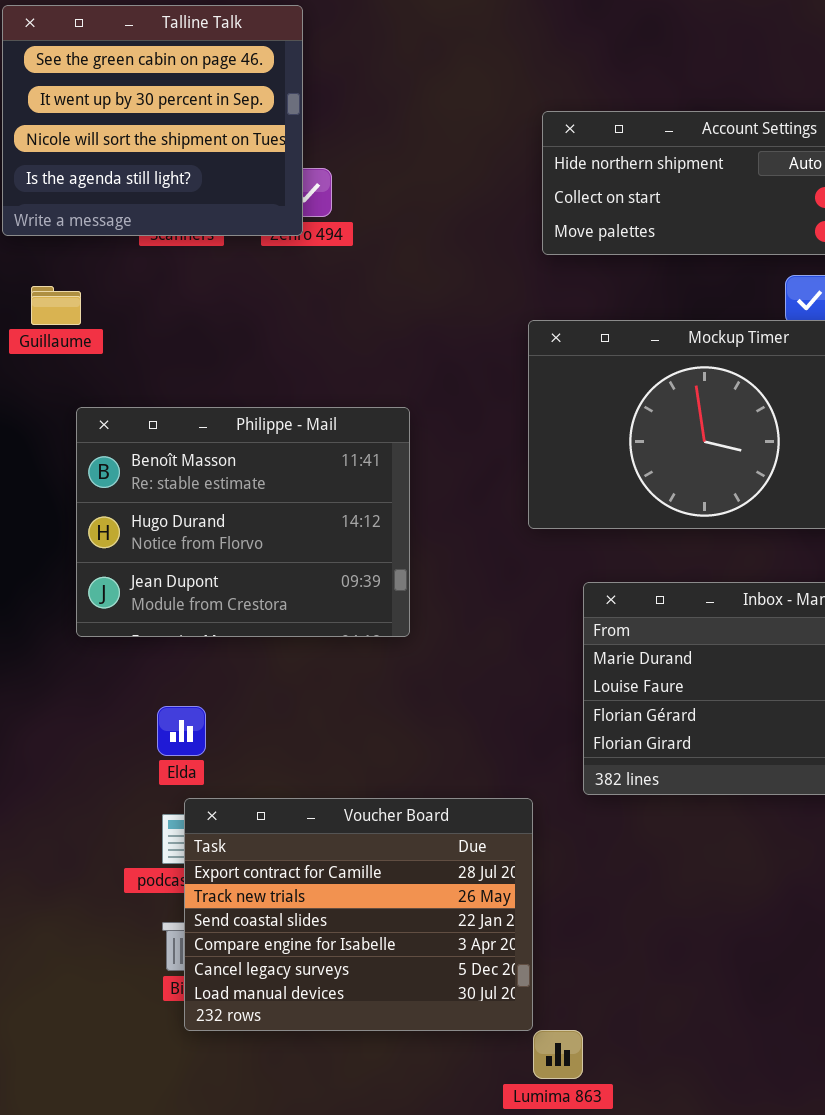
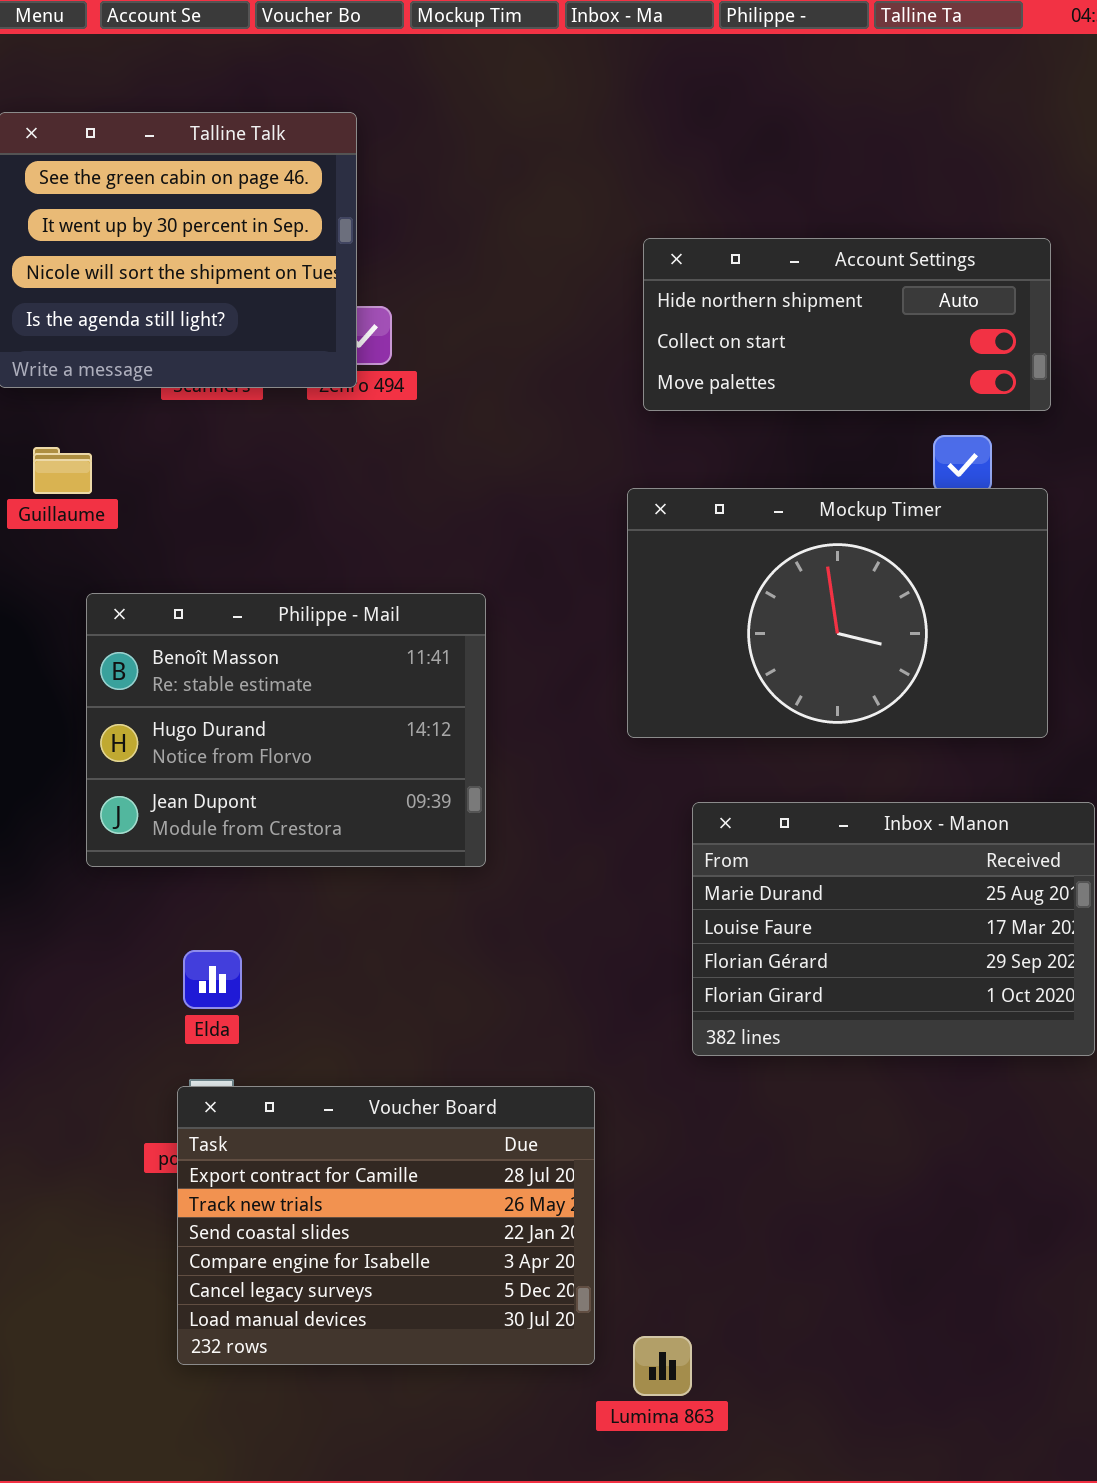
Voucher Board: [184,798,533,1031] -> [177,1086,595,1365], moved

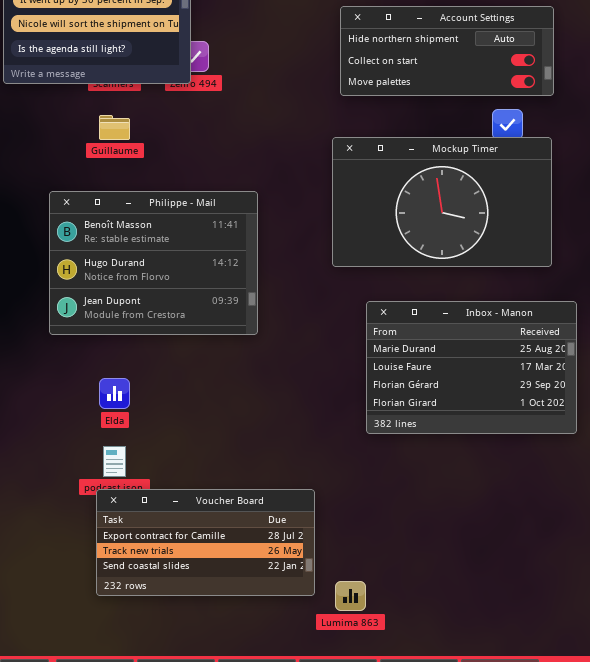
Guillaume: [33,447,92,494] -> [99,115,130,140], moved
Voucher Board: [177,1086,595,1365] -> [96,489,315,596], resized

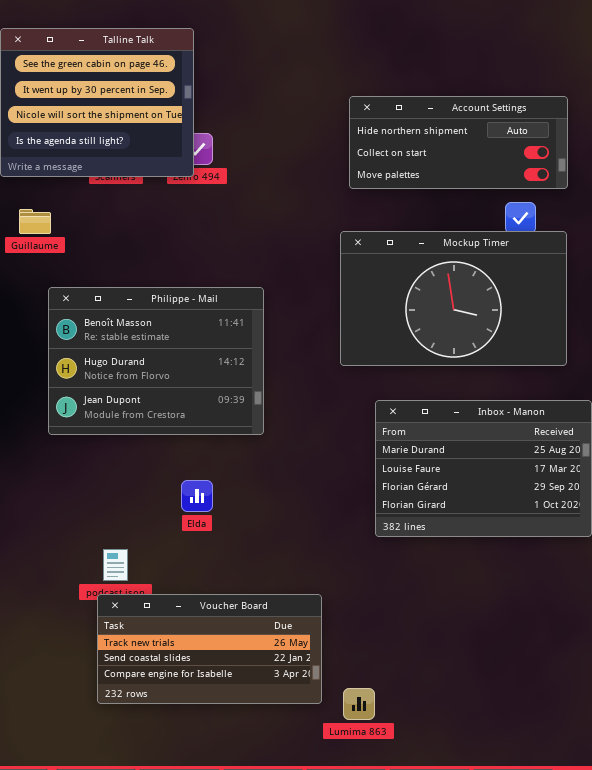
Guillaume: [99,115,130,140] -> [19,209,51,234], moved
Elda: [99,378,130,409] -> [181,480,213,512], moved
Voucher Board: [96,489,315,596] -> [97,594,322,704], scrolled down 1 row

